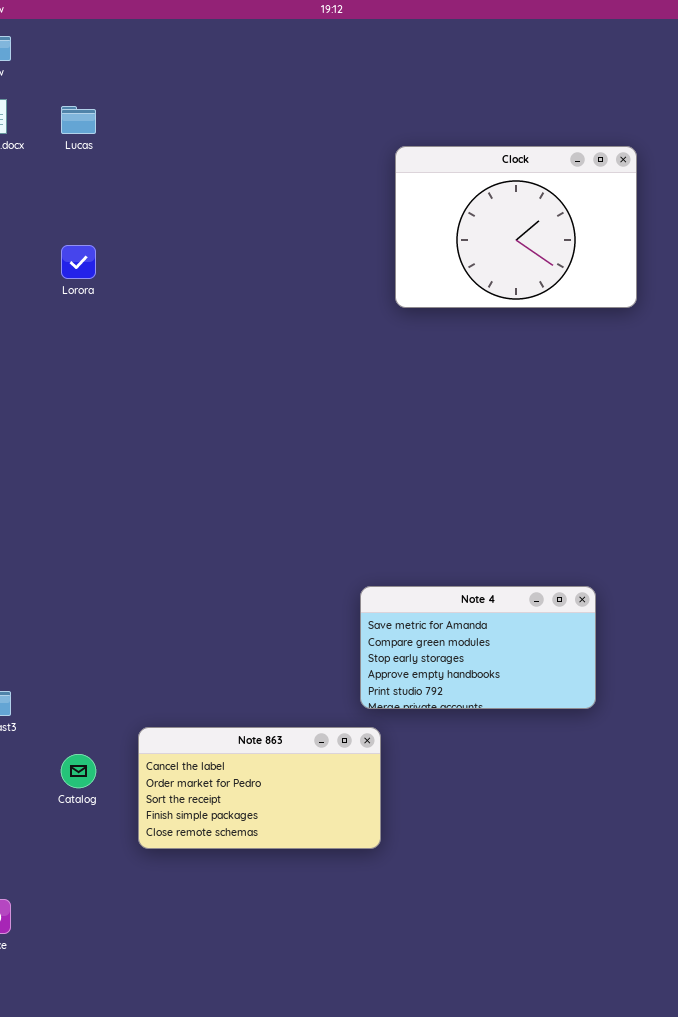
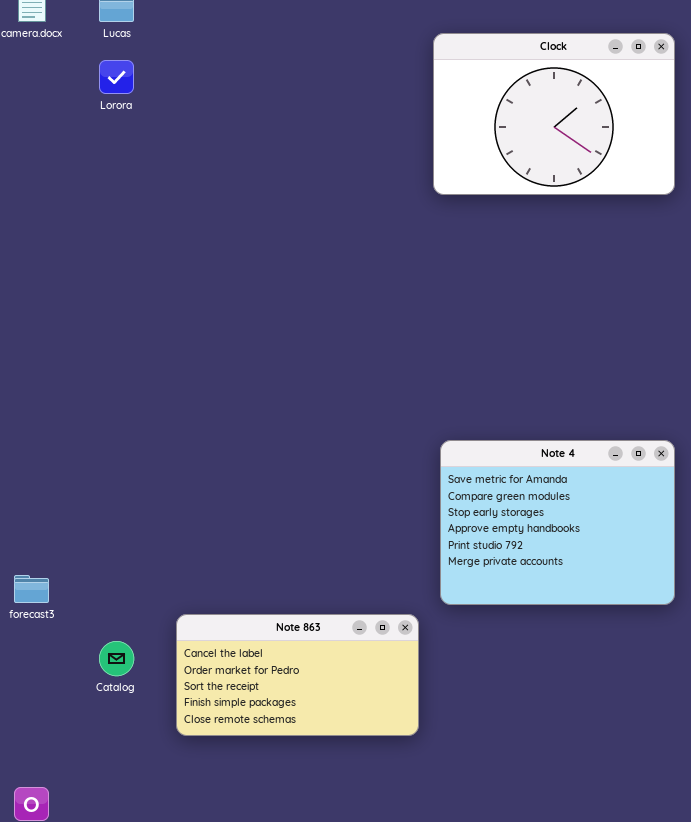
Lorora: [61,245,96,279] -> [99,60,134,94], moved
Note 4: [360,586,596,709] -> [440,440,675,605], moved, resized

